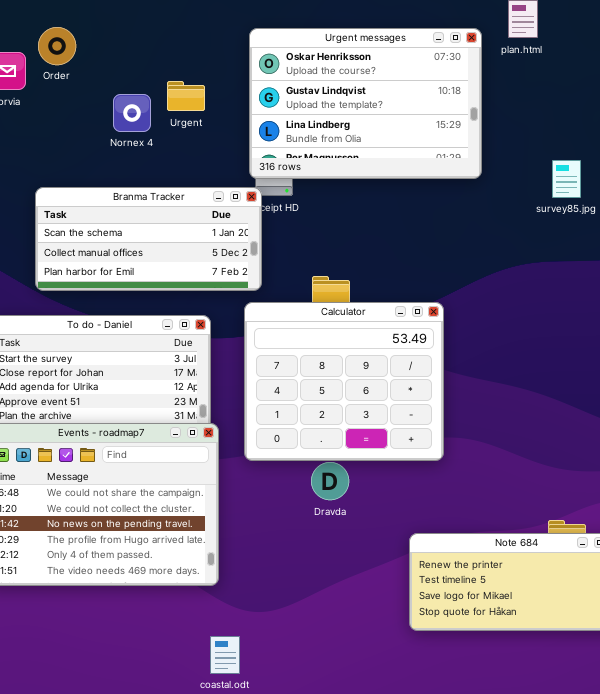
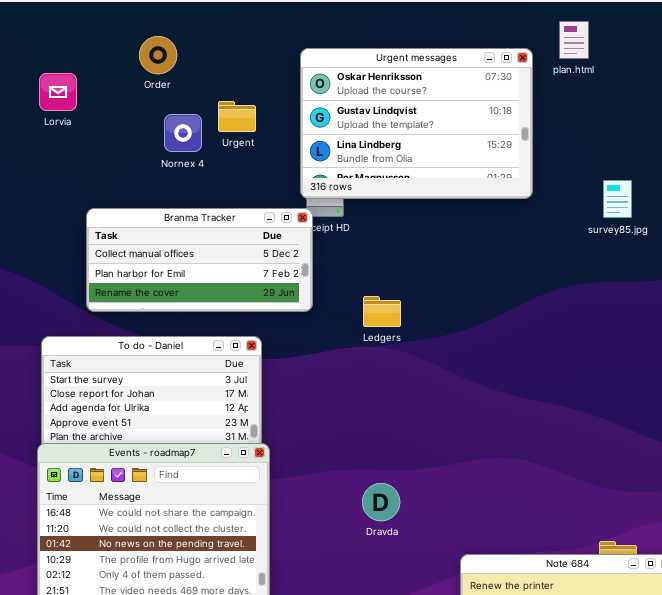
Order: [38,27,76,65] -> [139,36,177,74], moved
Branma Tracker: [35,187,262,291] -> [86,208,313,312], scrolled down 1 row
Calculator: [244,302,444,461] -> none, closed

